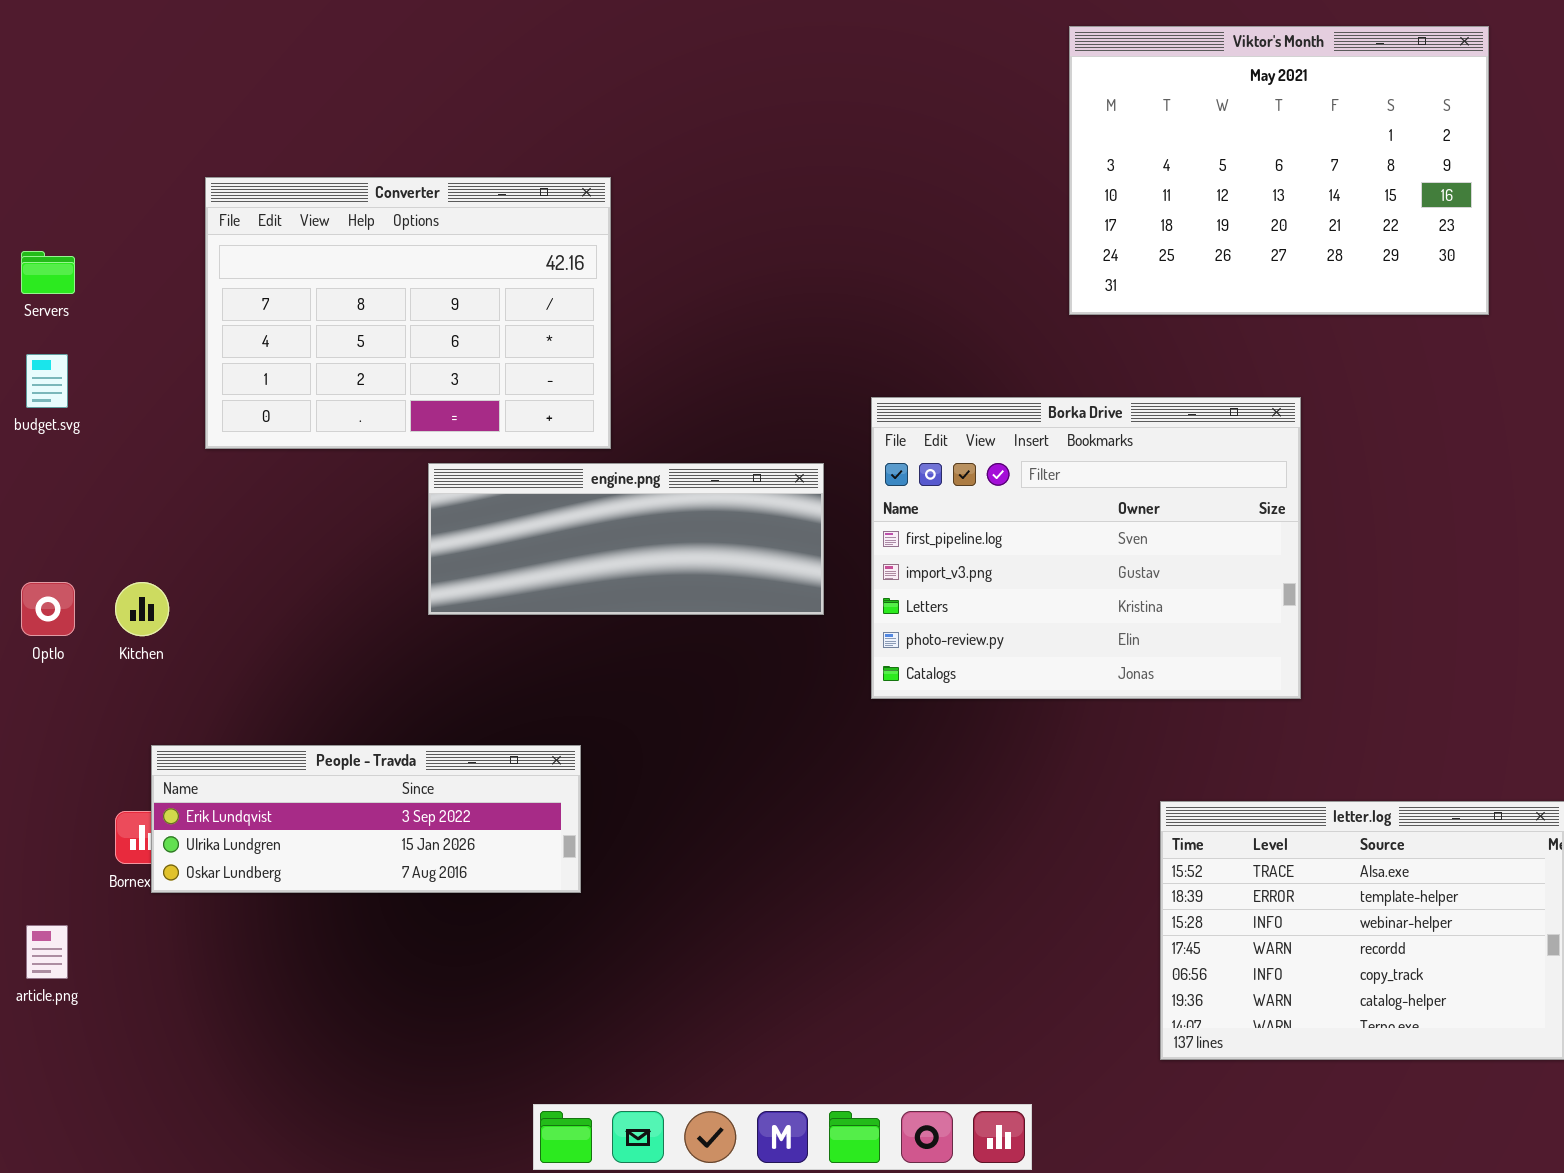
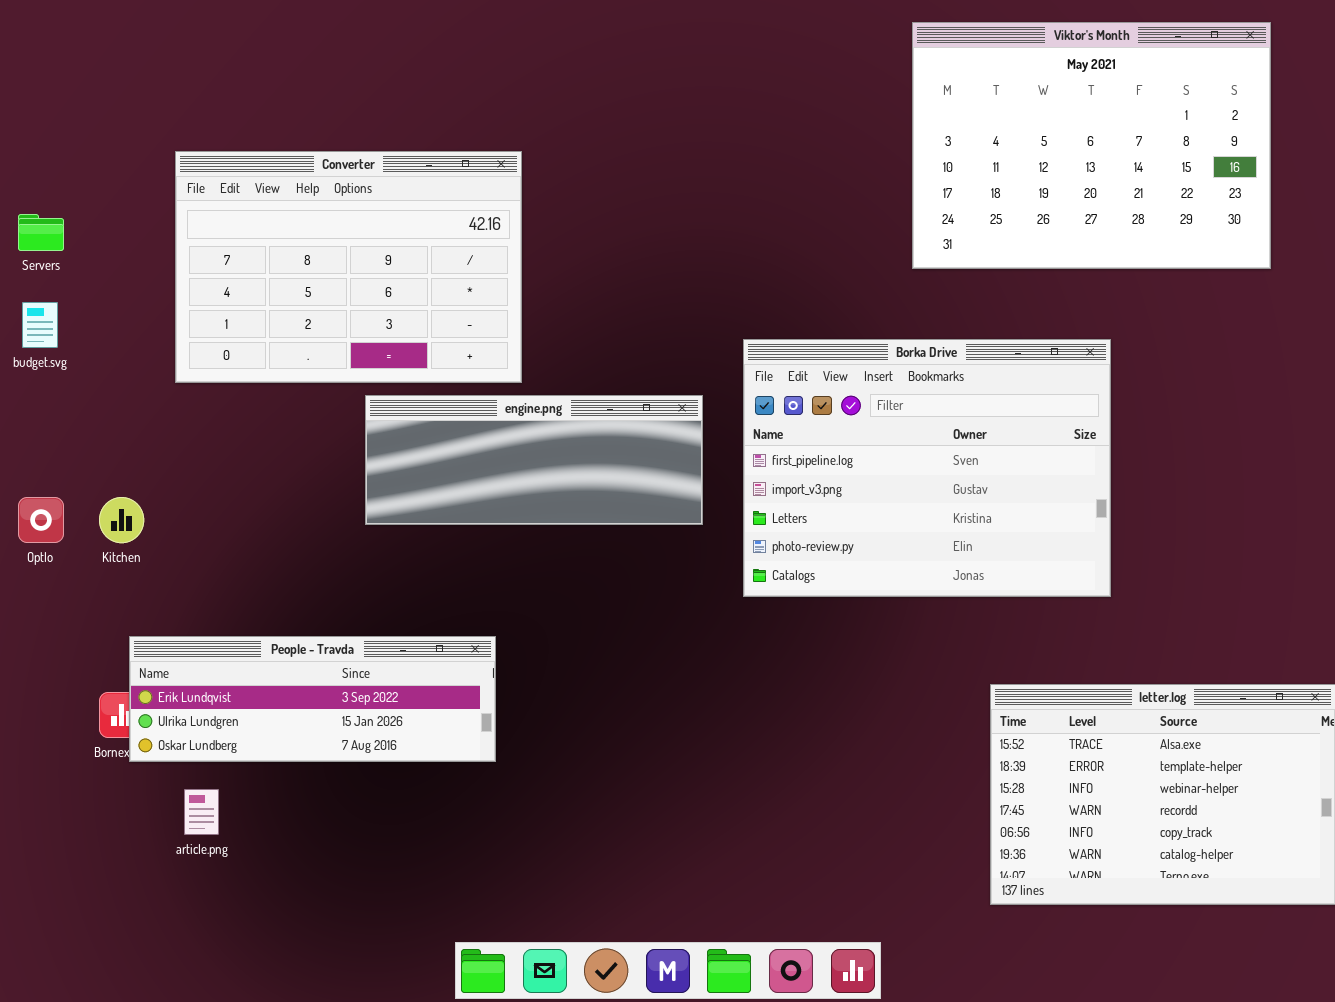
article.png: [26,925,68,979] -> [184,789,219,835], moved

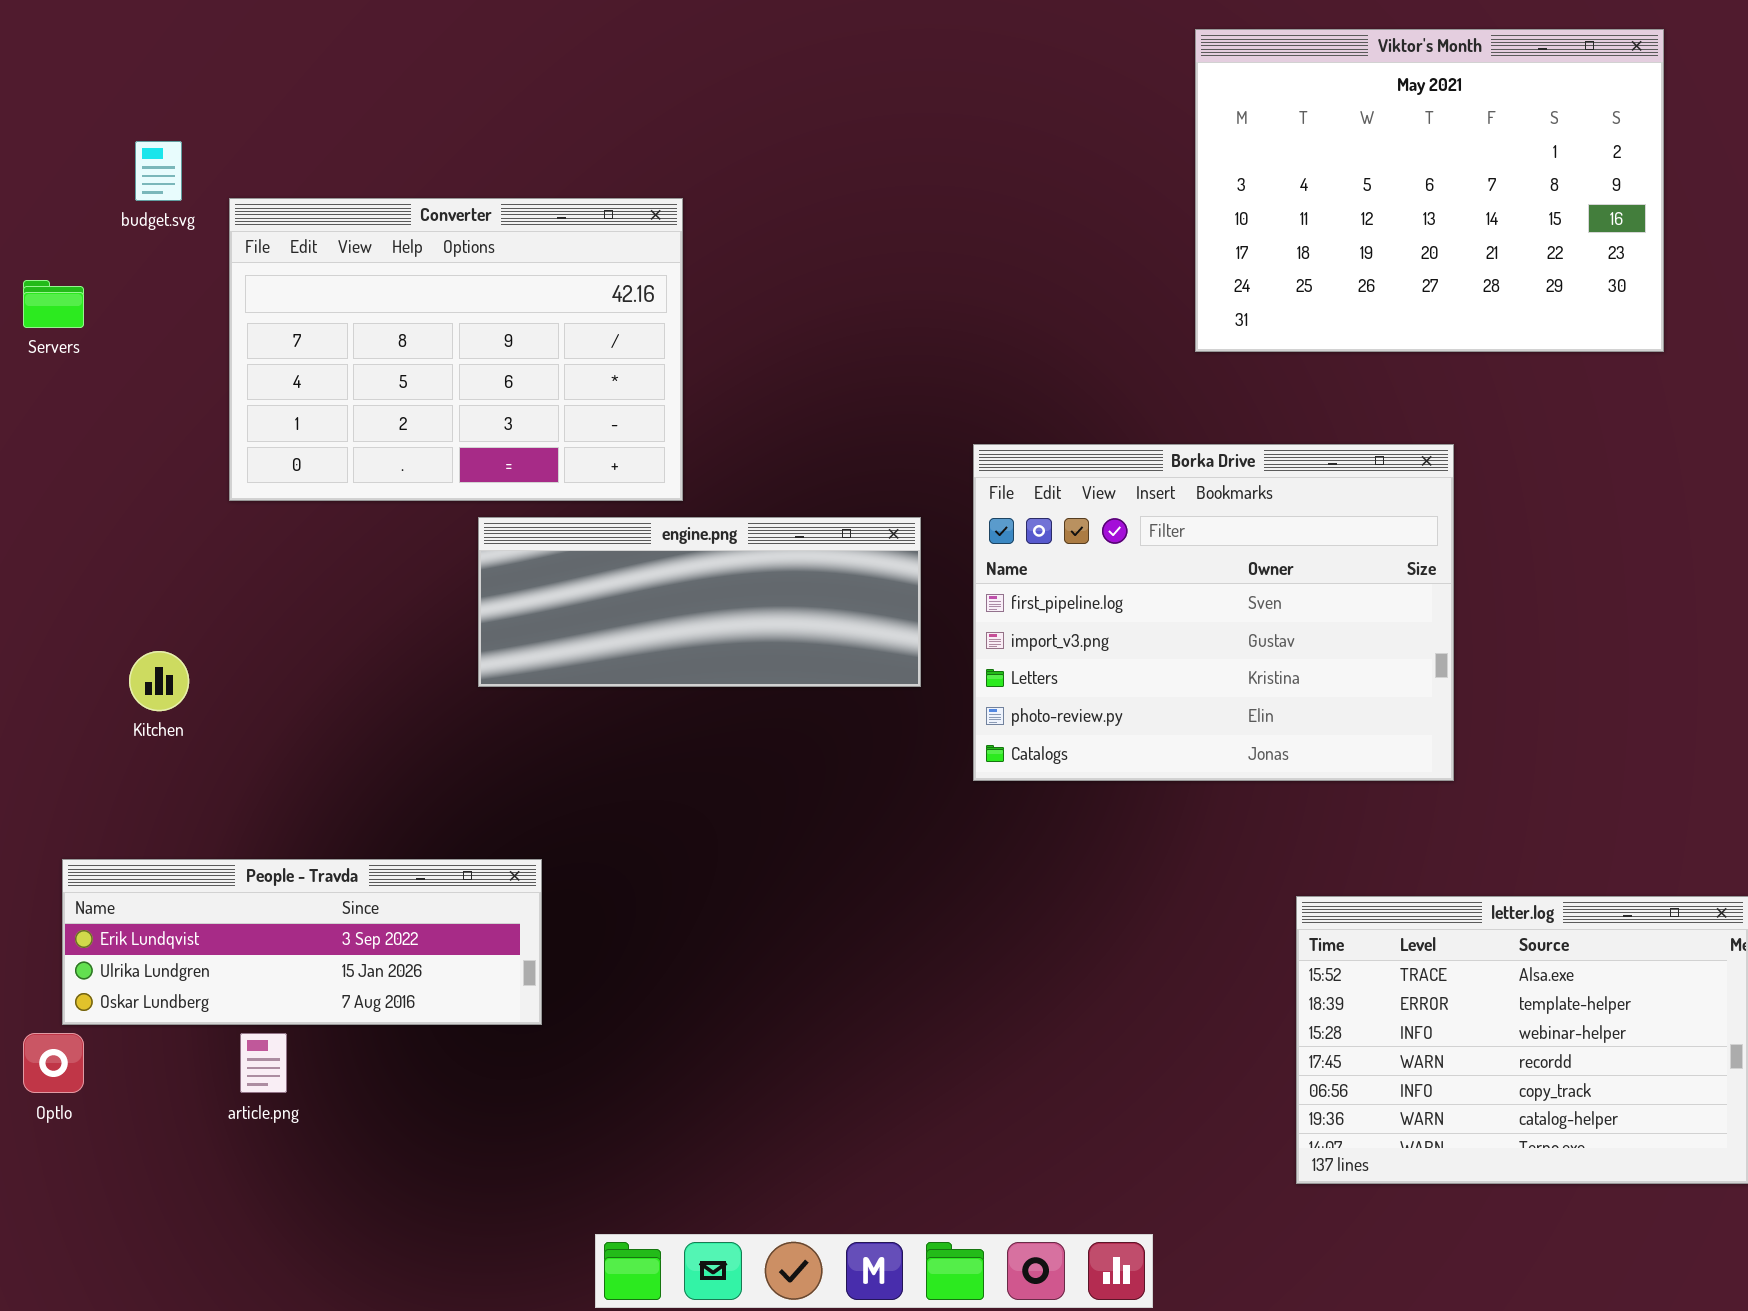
budget.svg: [22,302,58,348] -> [135,141,182,201], moved
Optlo: [18,497,64,543] -> [23,1033,84,1093], moved
People - Travda: [129,636,496,762] -> [62,859,542,1025], moved

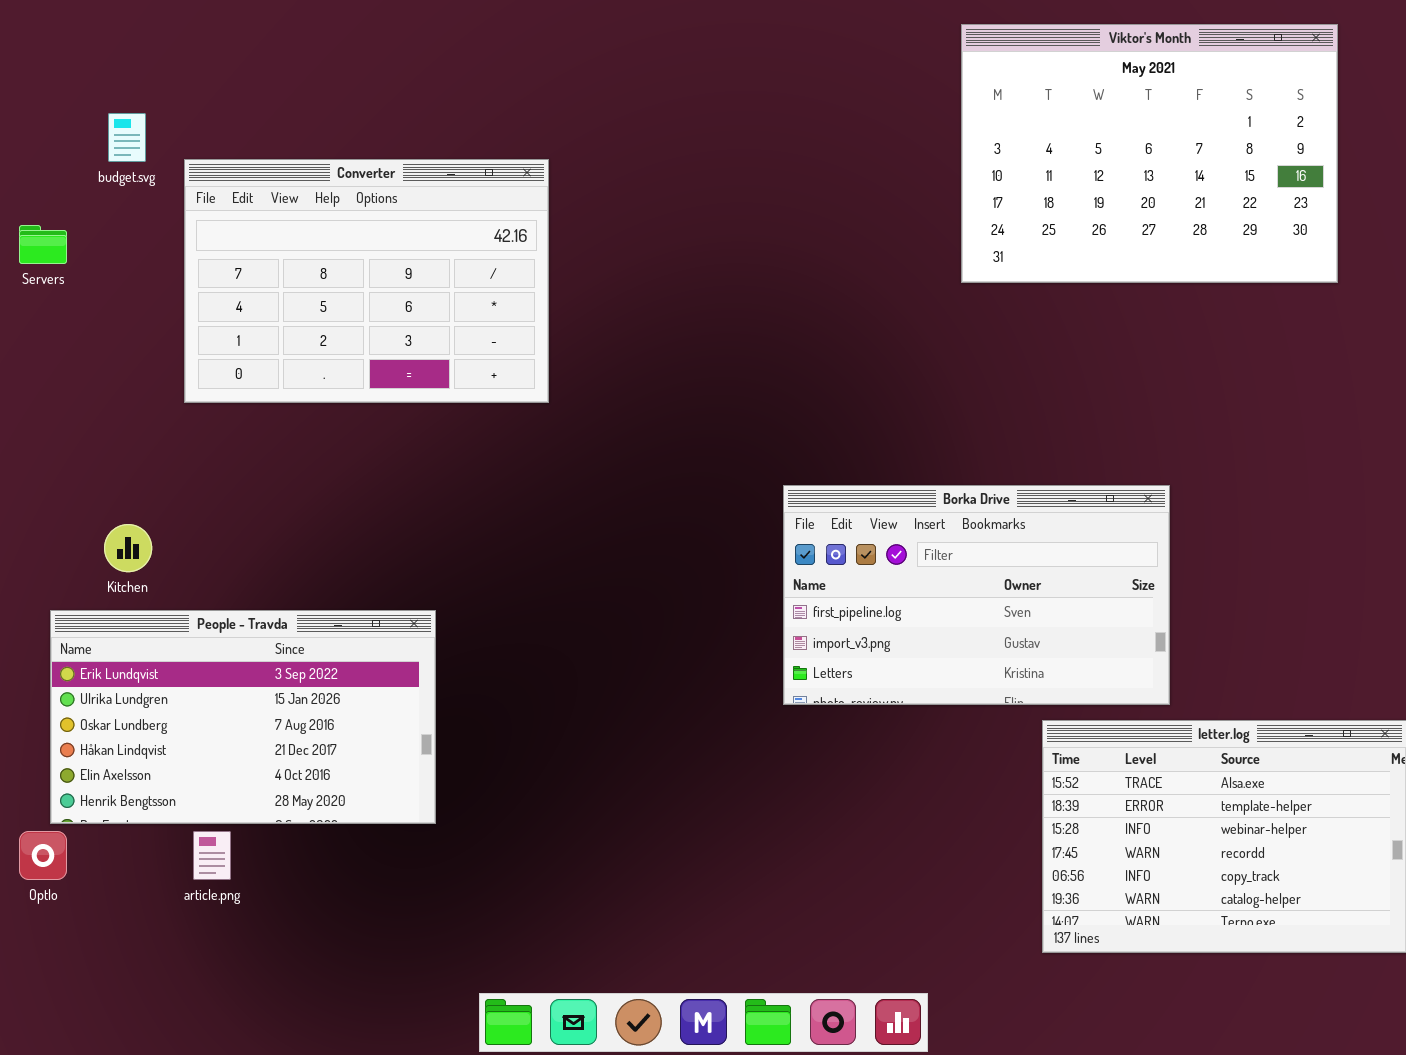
Borka Drive: [973,444,1454,781] -> [783,485,1170,705], moved, resized
engine.png: [478,517,921,687] -> none, closed
People - Travda: [62,859,542,1025] -> [50,610,436,824], resized

